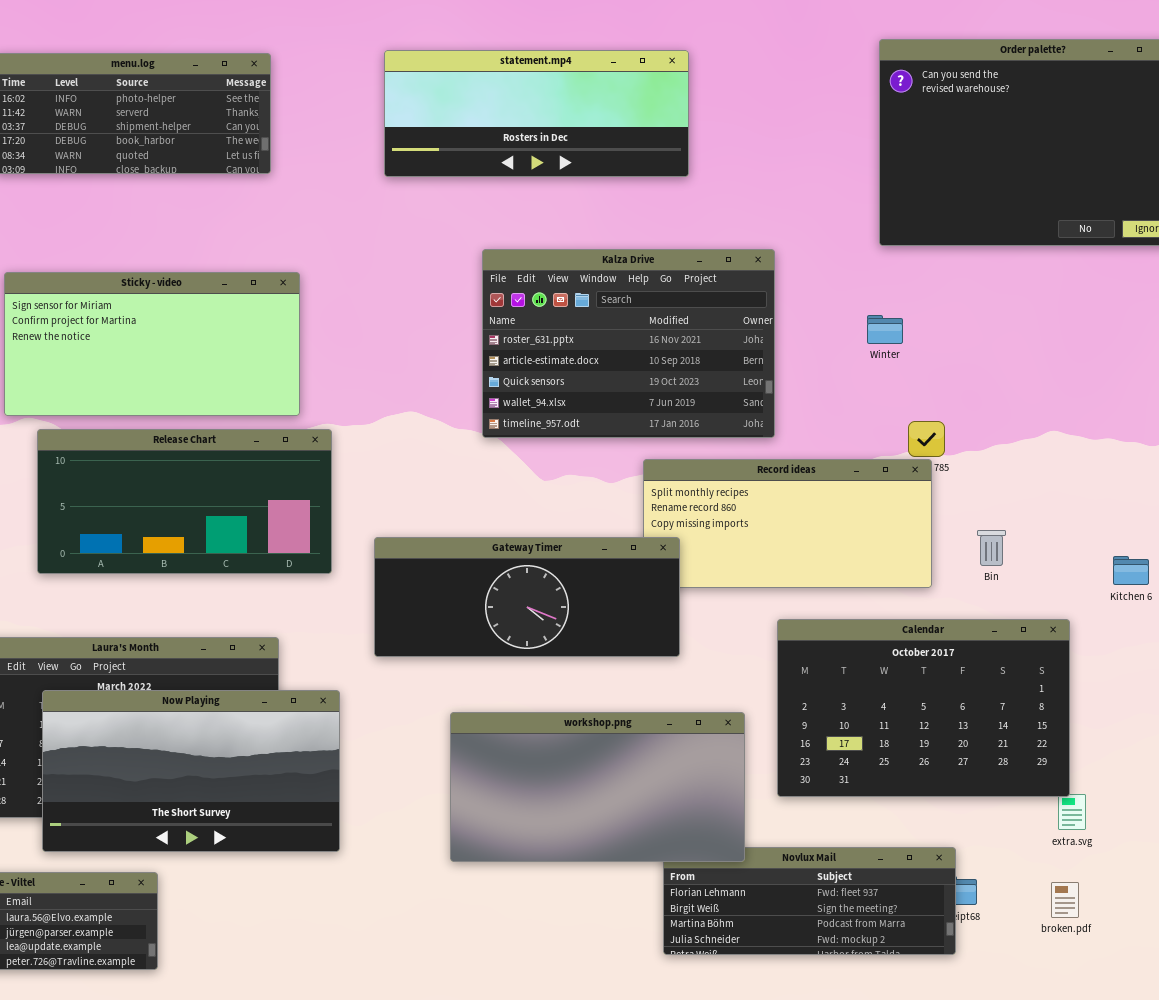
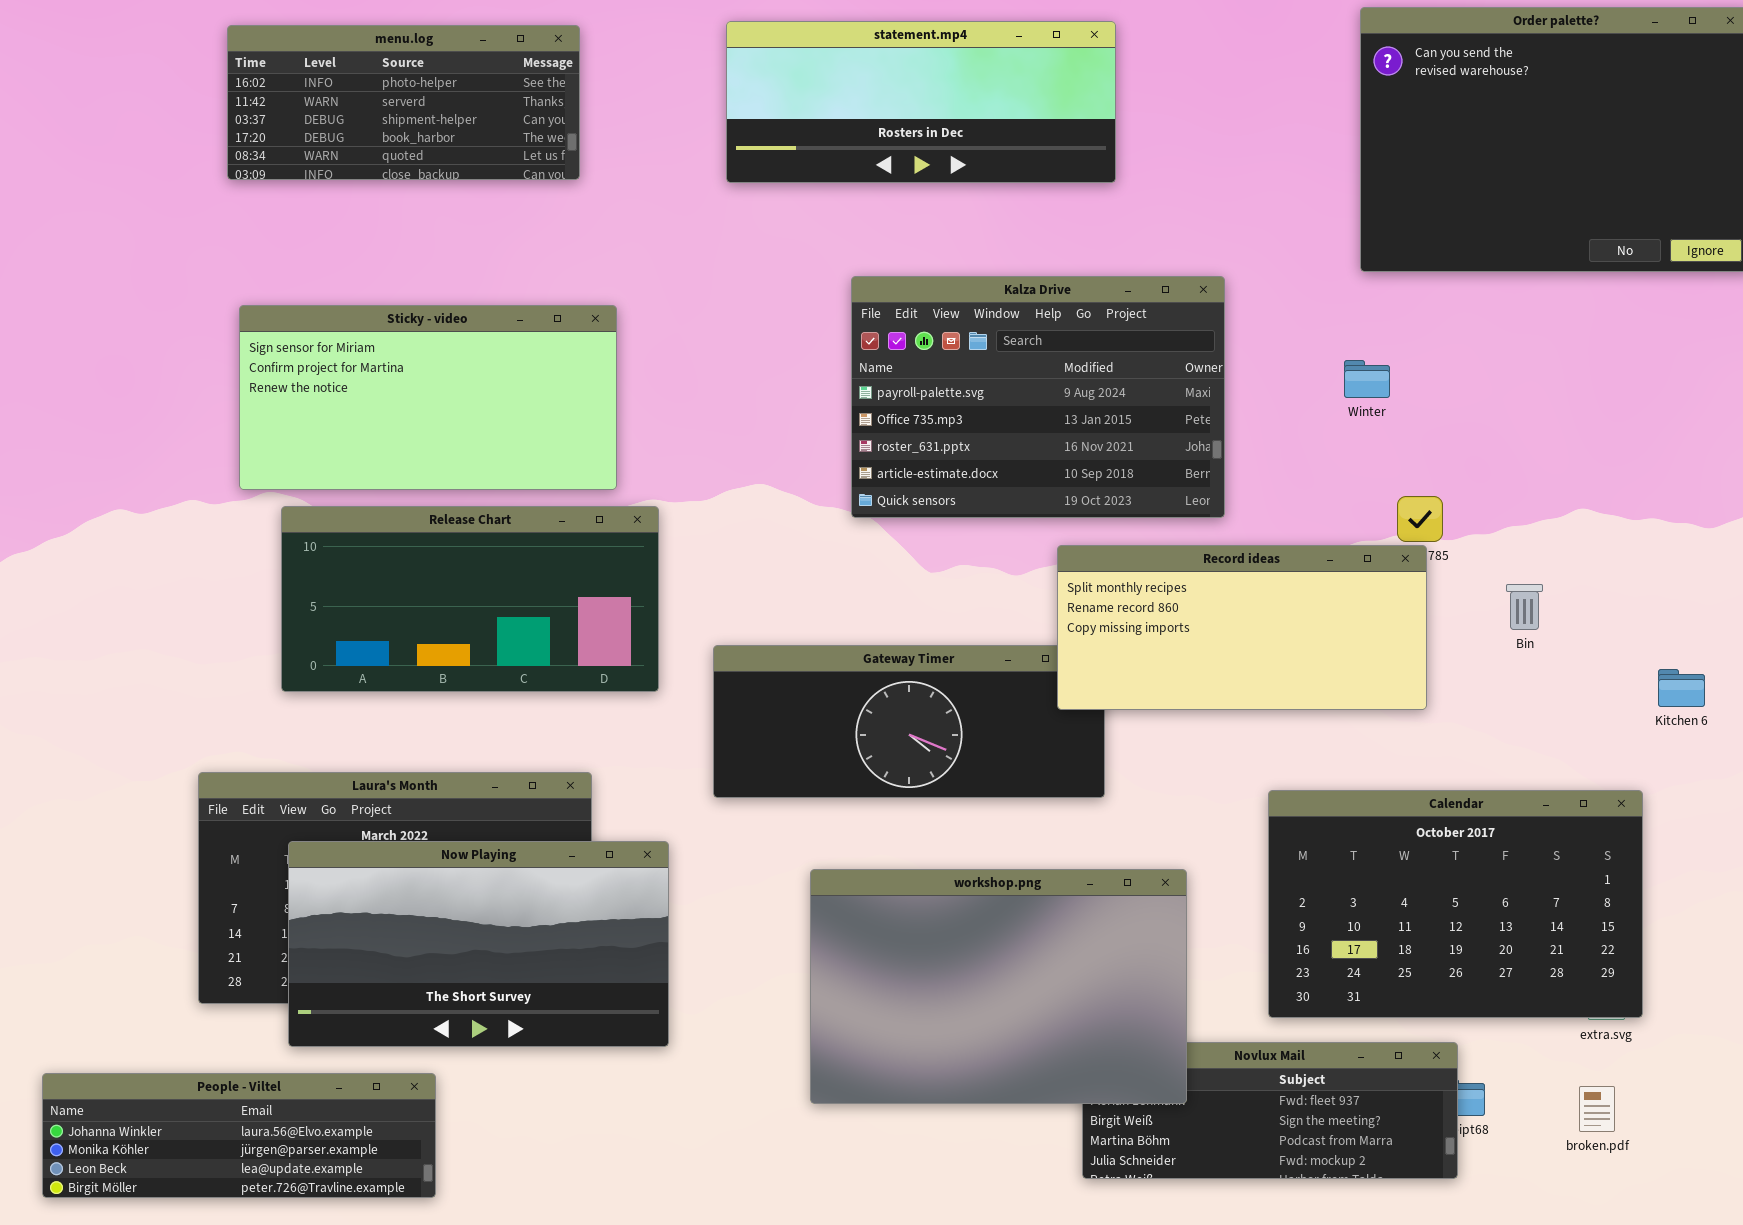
Kalza Drive: [482,249,775,438] -> [851,276,1225,518], scrolled up 2 rows
Record ideas: [643,459,932,588] -> [1057,545,1427,710], raised
Bin: [977,530,1006,566] -> [1506,584,1543,630], moved
Calendar: [777,619,1070,797] -> [1268,790,1643,1018], moved
workshop.png: [450,712,745,862] -> [810,869,1187,1104], resized

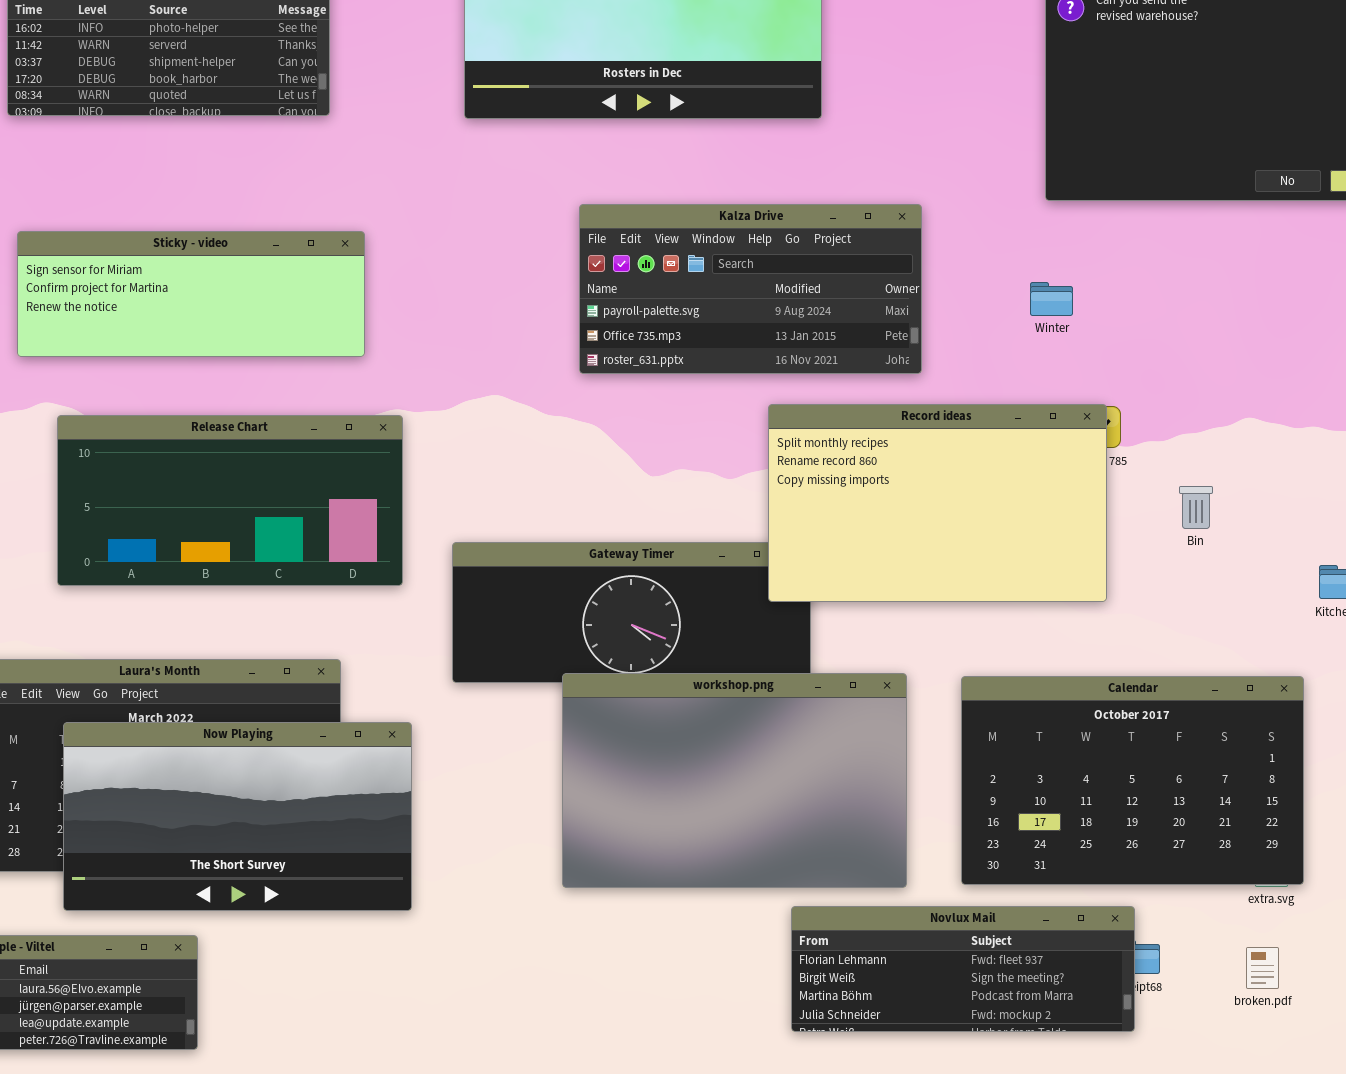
Kalza Drive: [851,276,1225,518] -> [579,204,922,374], resized
Sticky - video: [239,305,617,490] -> [17,231,365,357], resized
Record ideas: [1057,545,1427,710] -> [768,404,1107,602], resized
workshop.png: [810,869,1187,1104] -> [562,673,907,888], moved

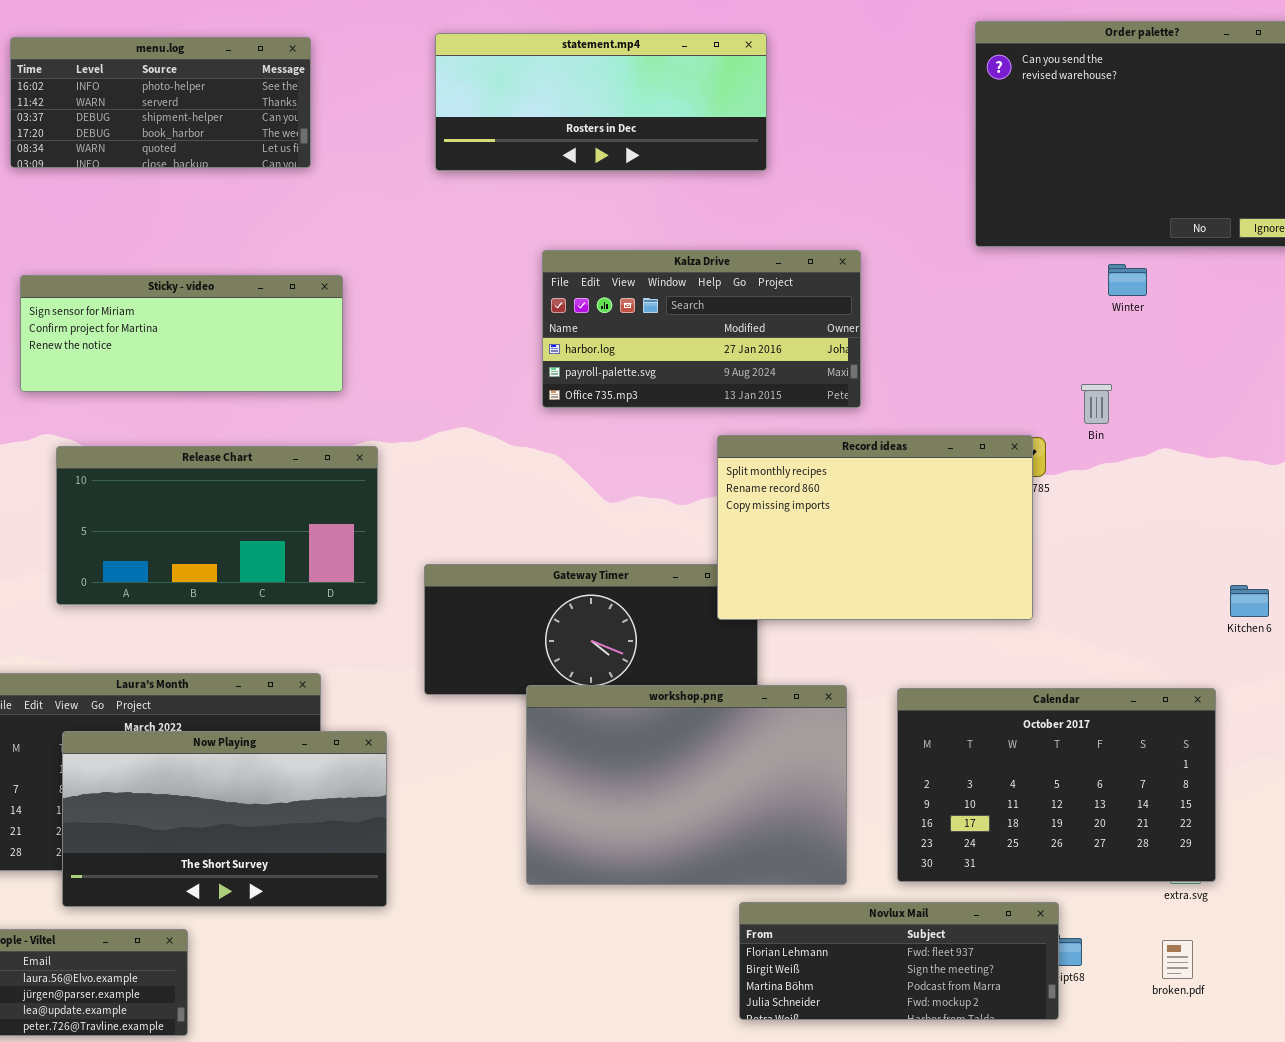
Kalza Drive: [579,204,922,374] -> [542,250,861,408], scrolled up 1 row
Winter: [1030,282,1073,316] -> [1108,264,1147,296], moved
Bin: [1179,486,1213,529] -> [1081,384,1112,424], moved

